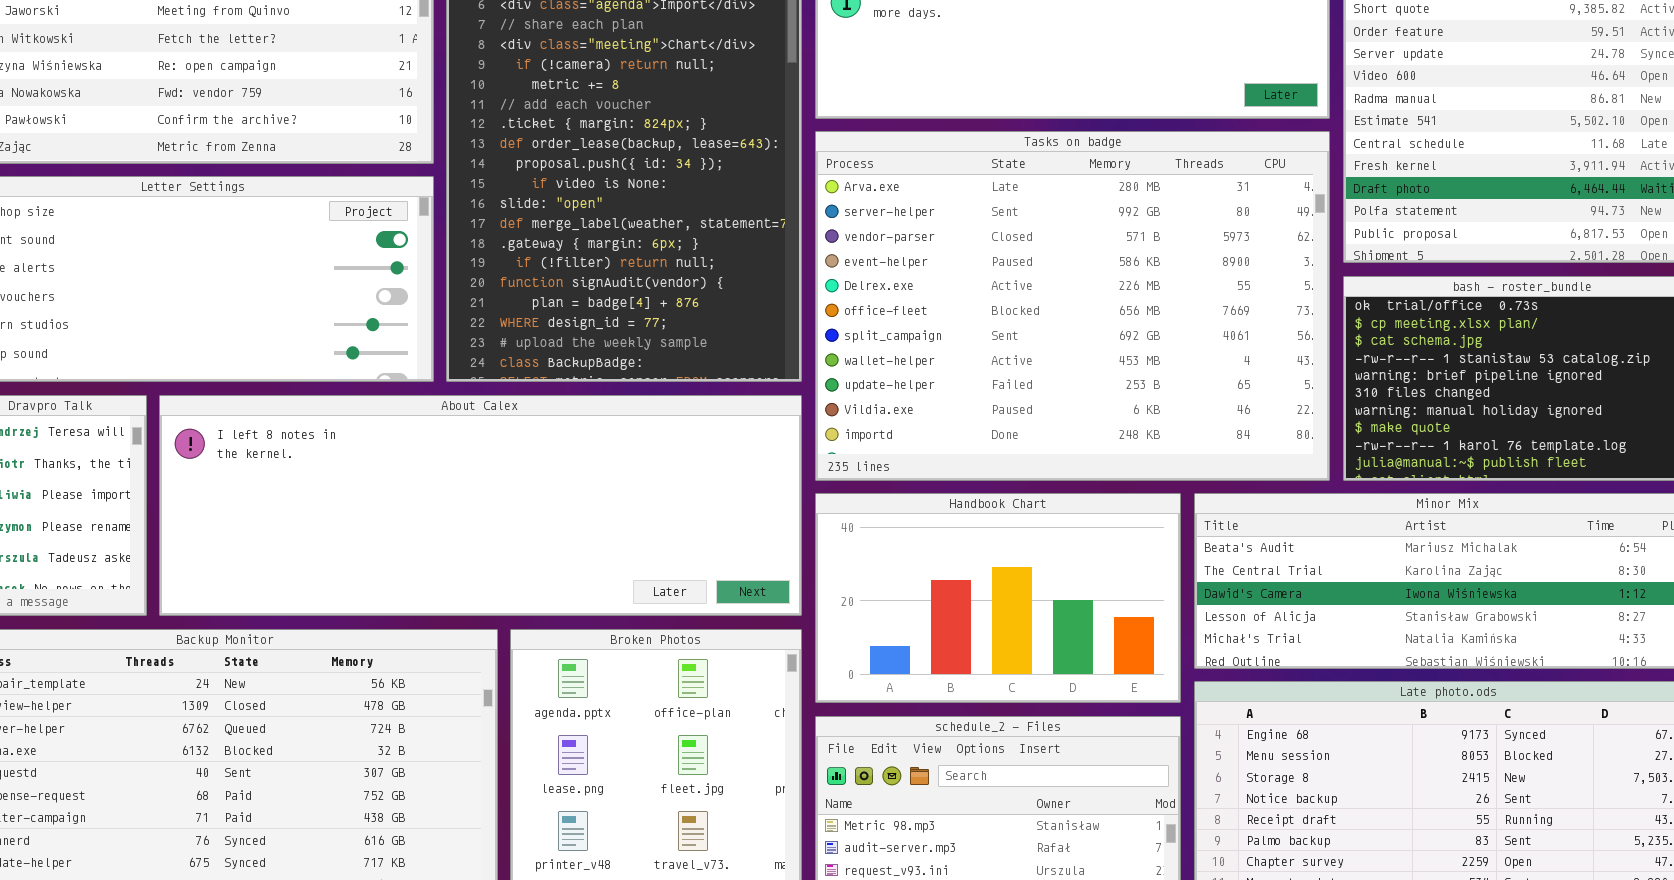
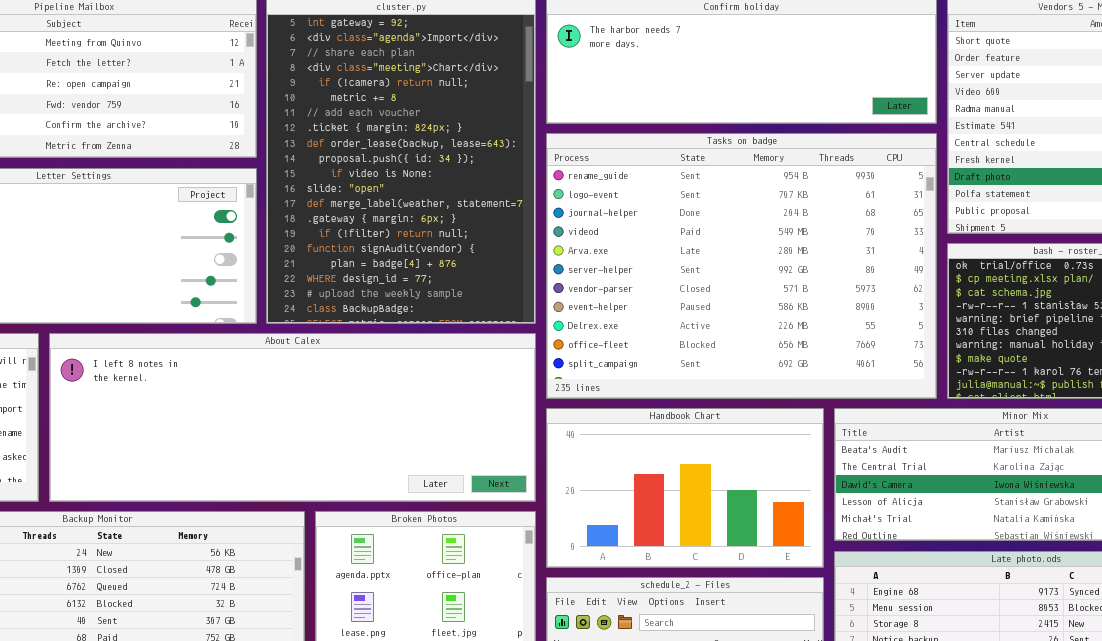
Tasks on badge: [815,131,1330,481] -> [546,133,937,399], scrolled up 4 rows

